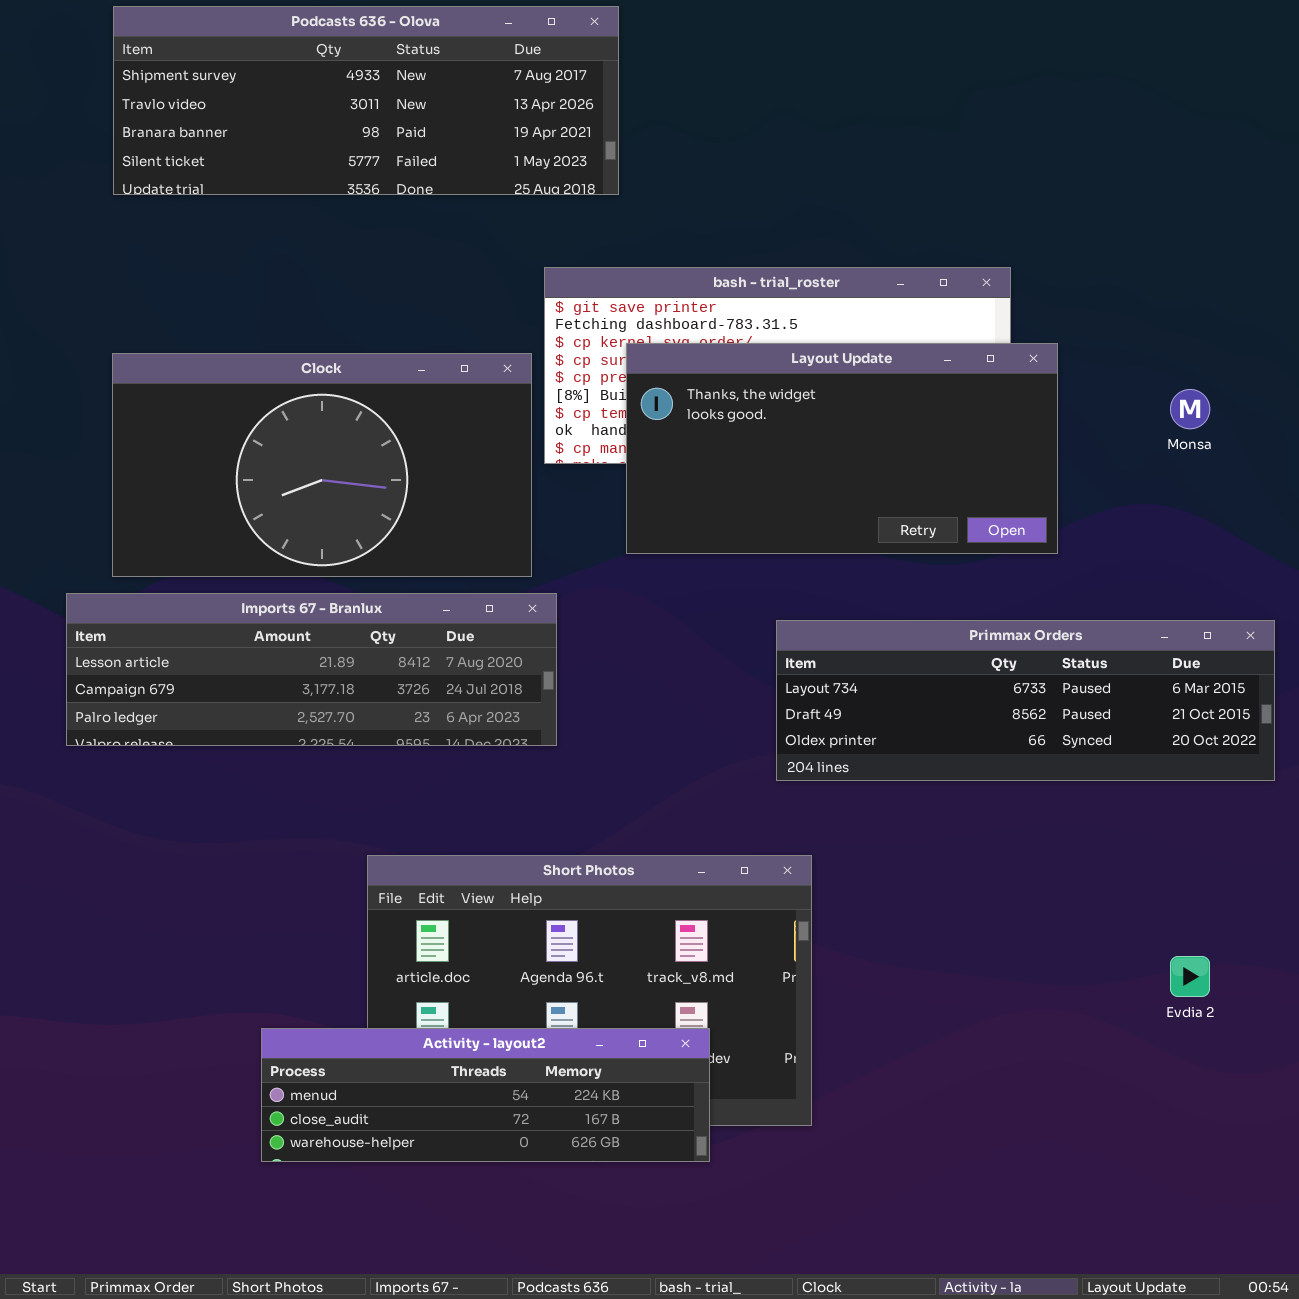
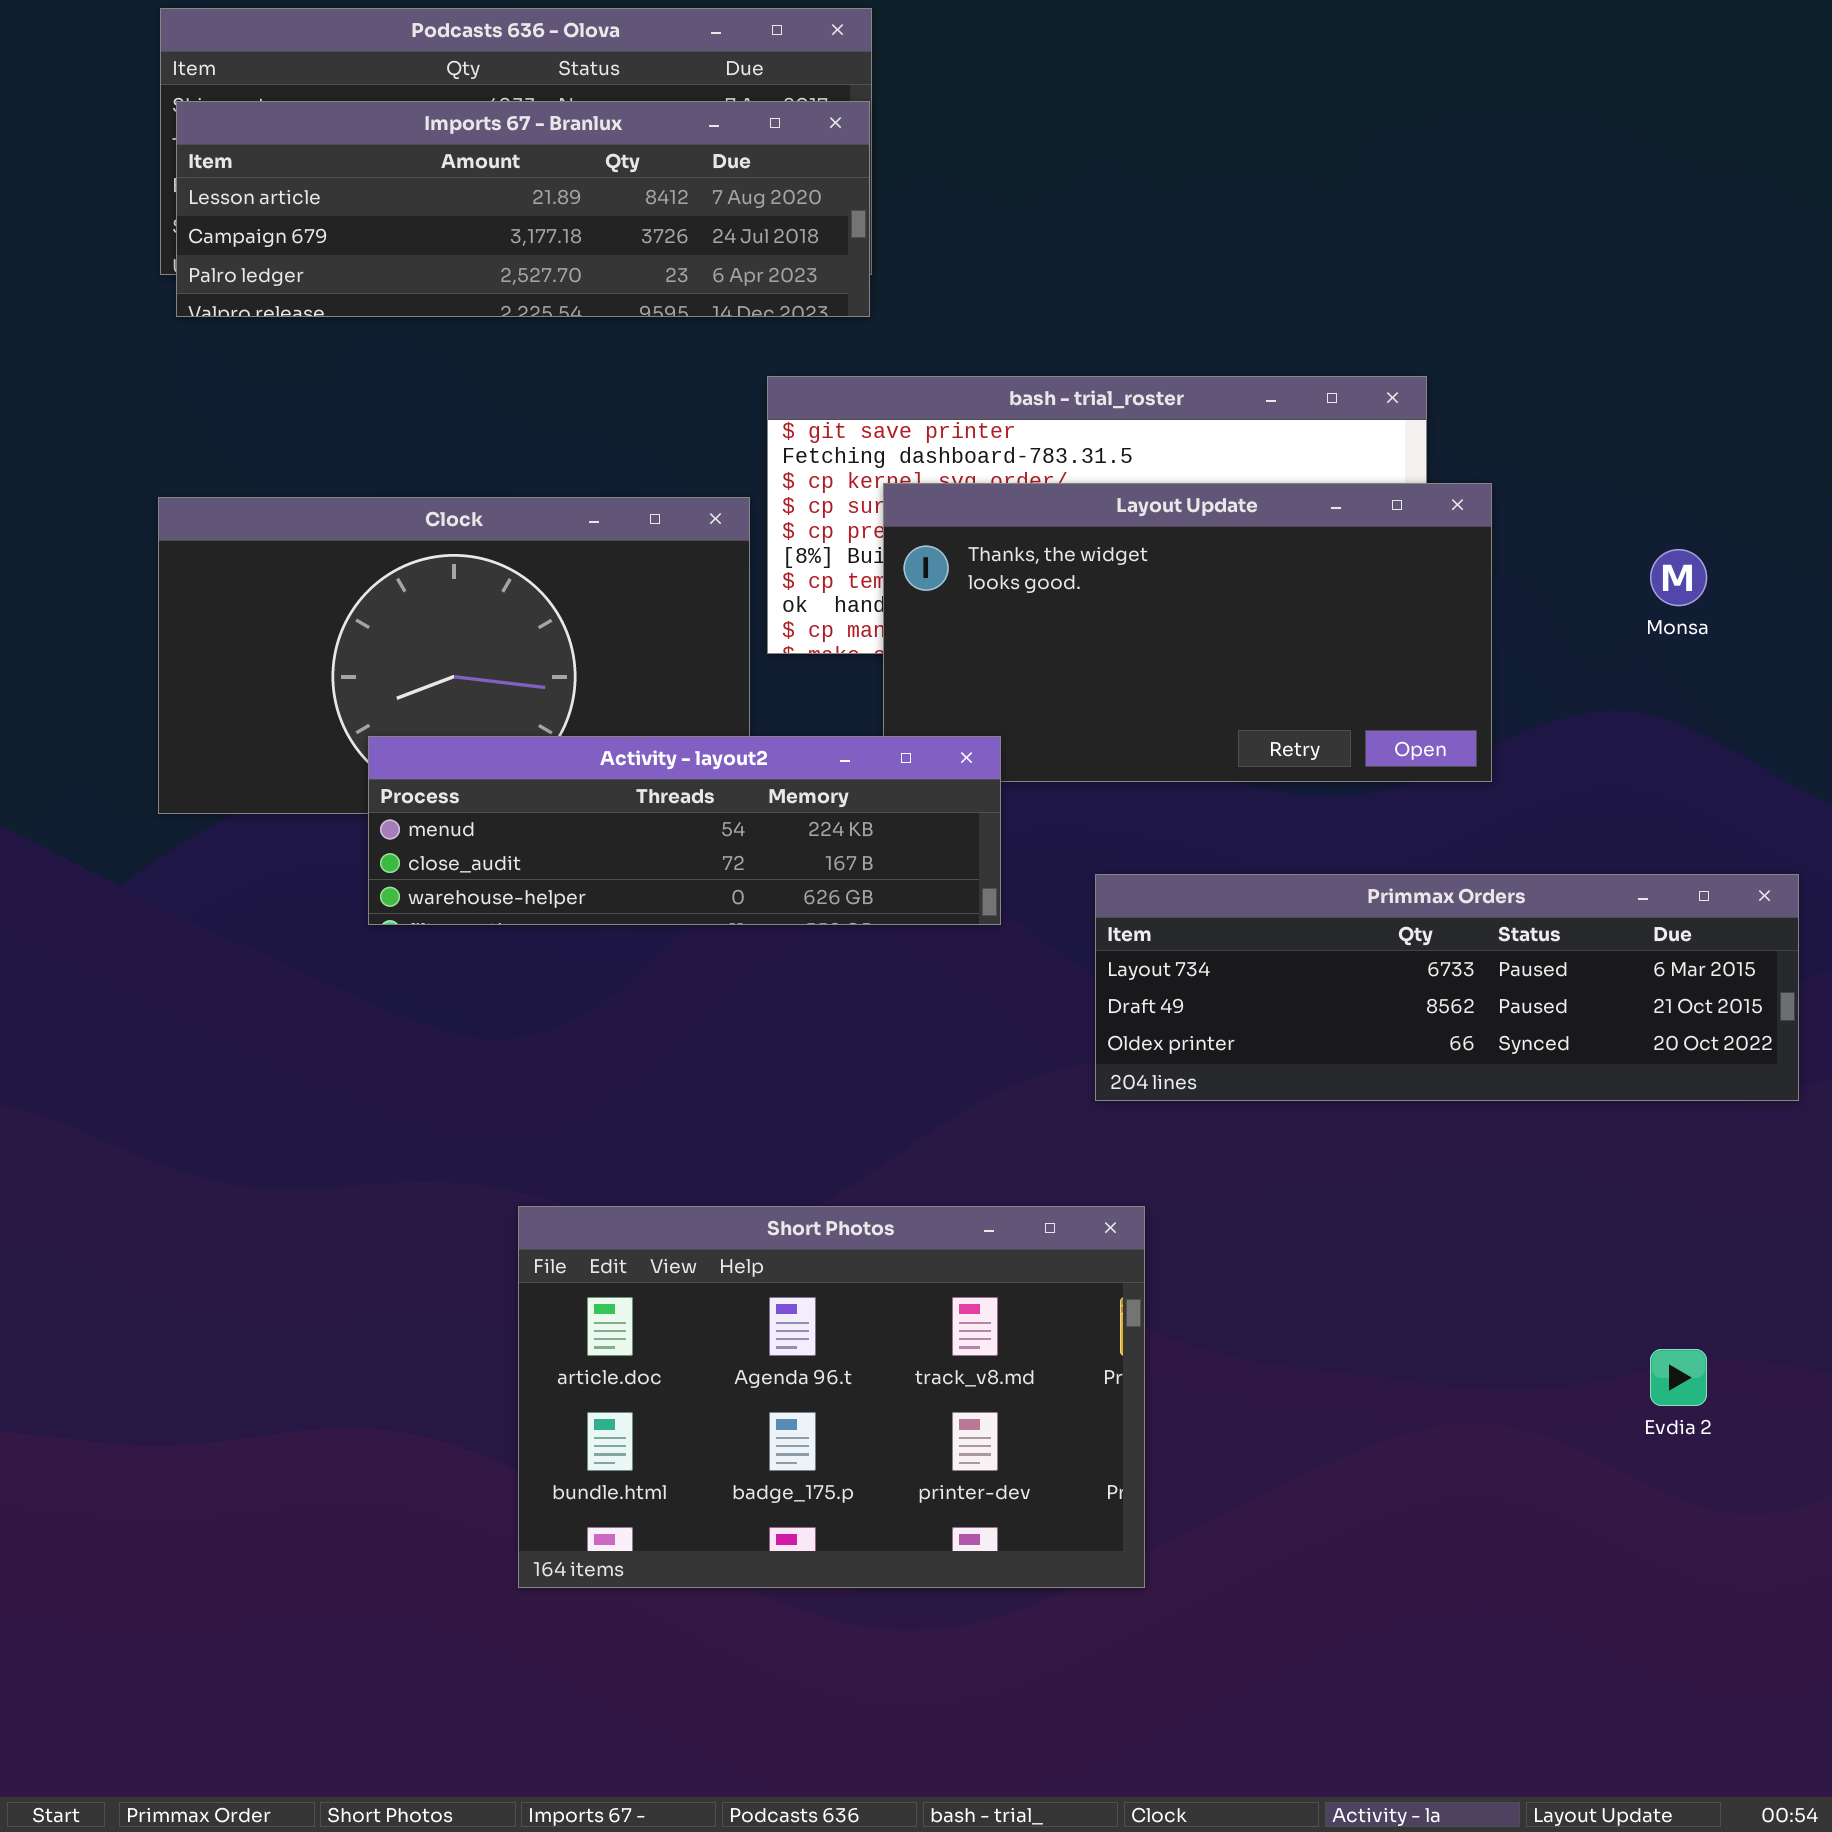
Imports 67 - Branlux: [66,593,557,746] -> [176,101,870,317], moved
Activity - layout2: [261,1028,710,1162] -> [368,736,1001,925], moved

